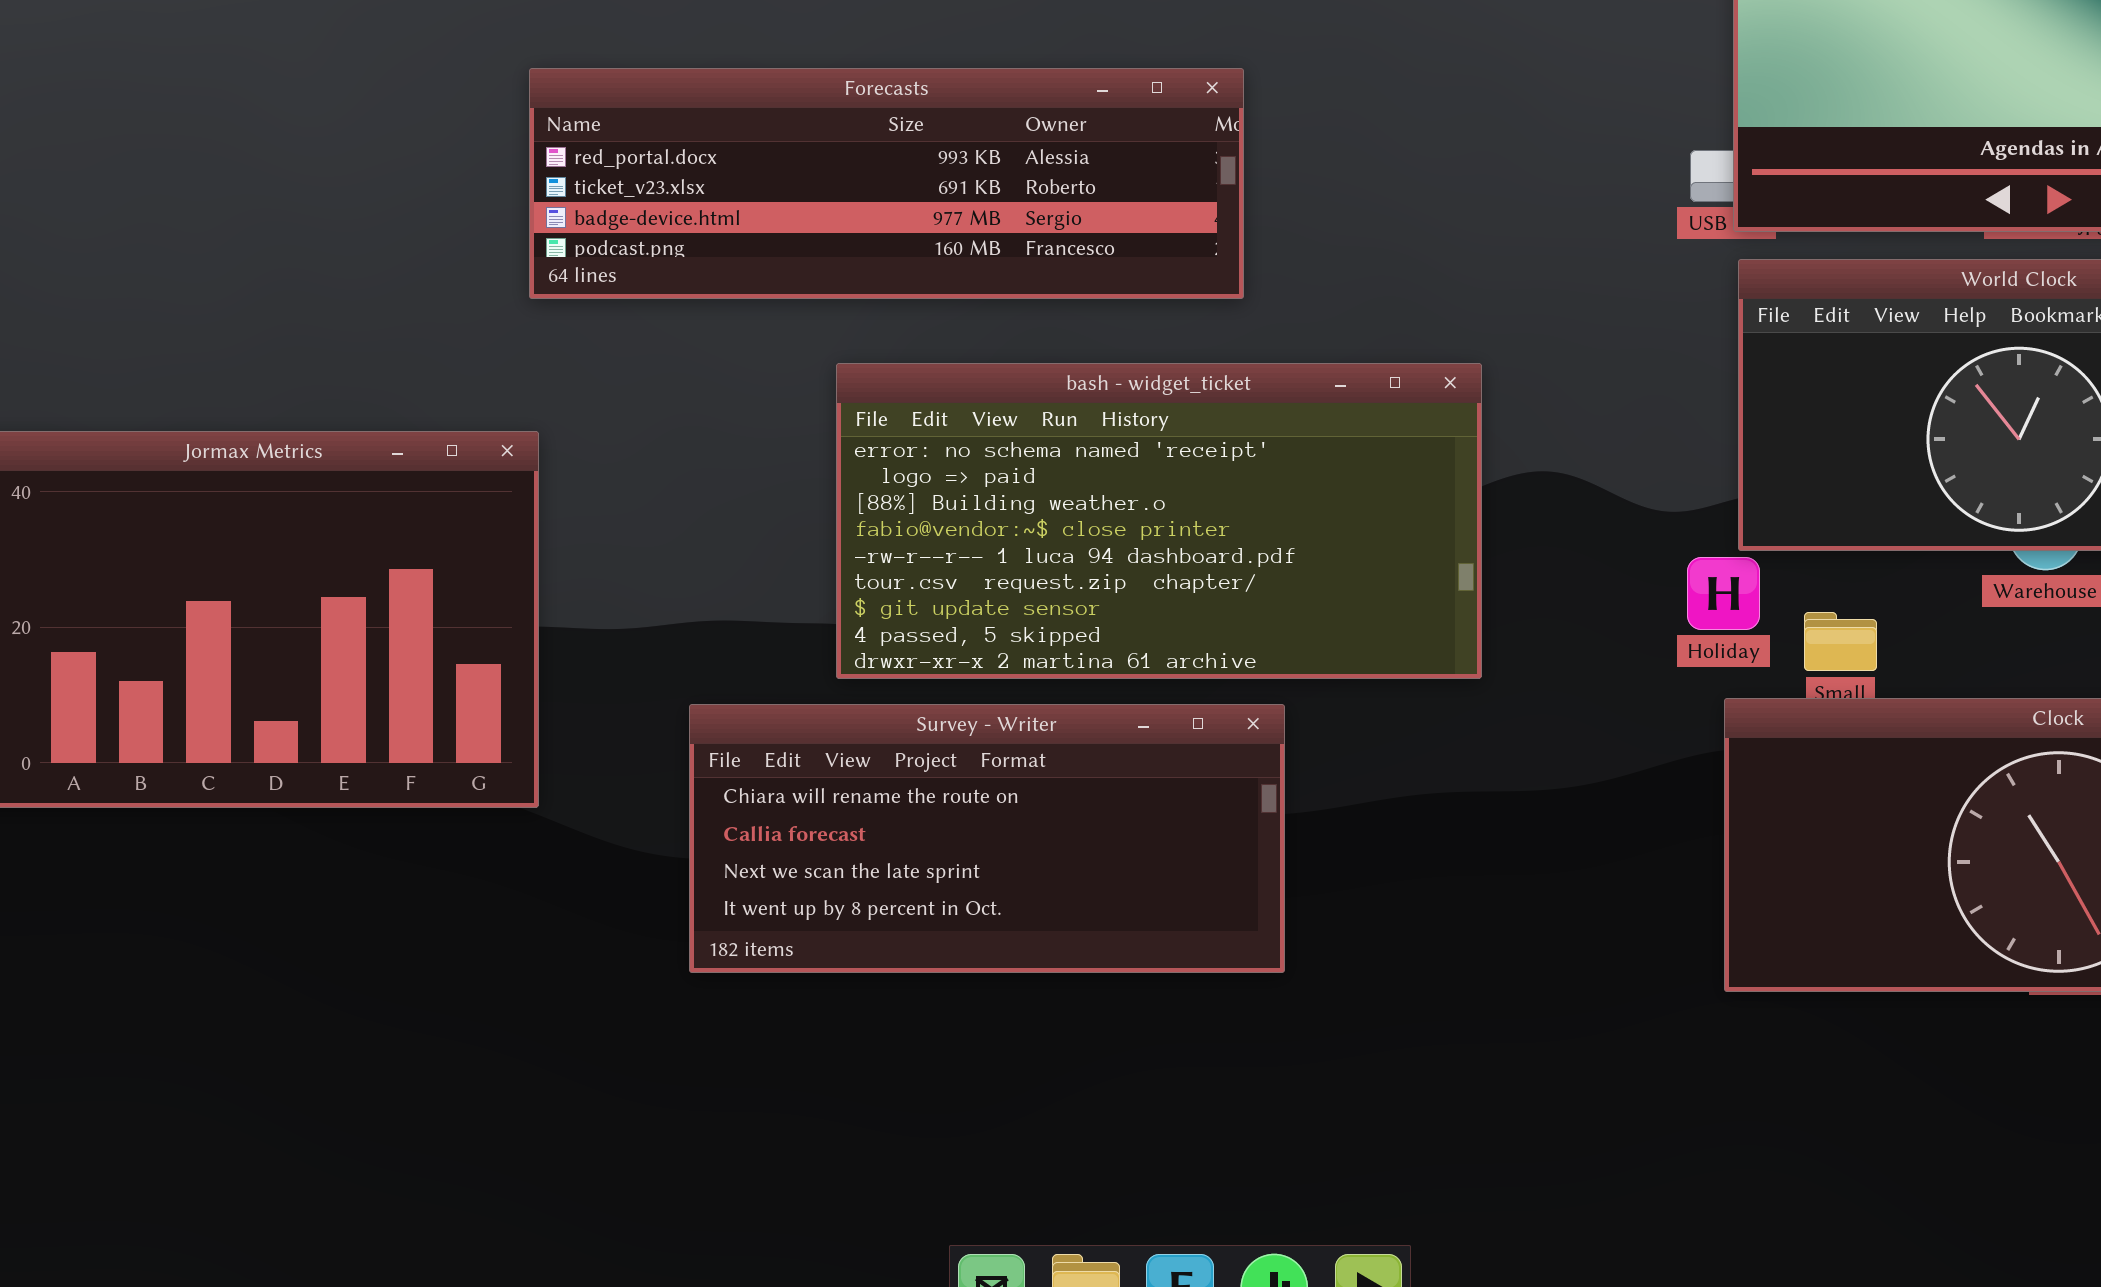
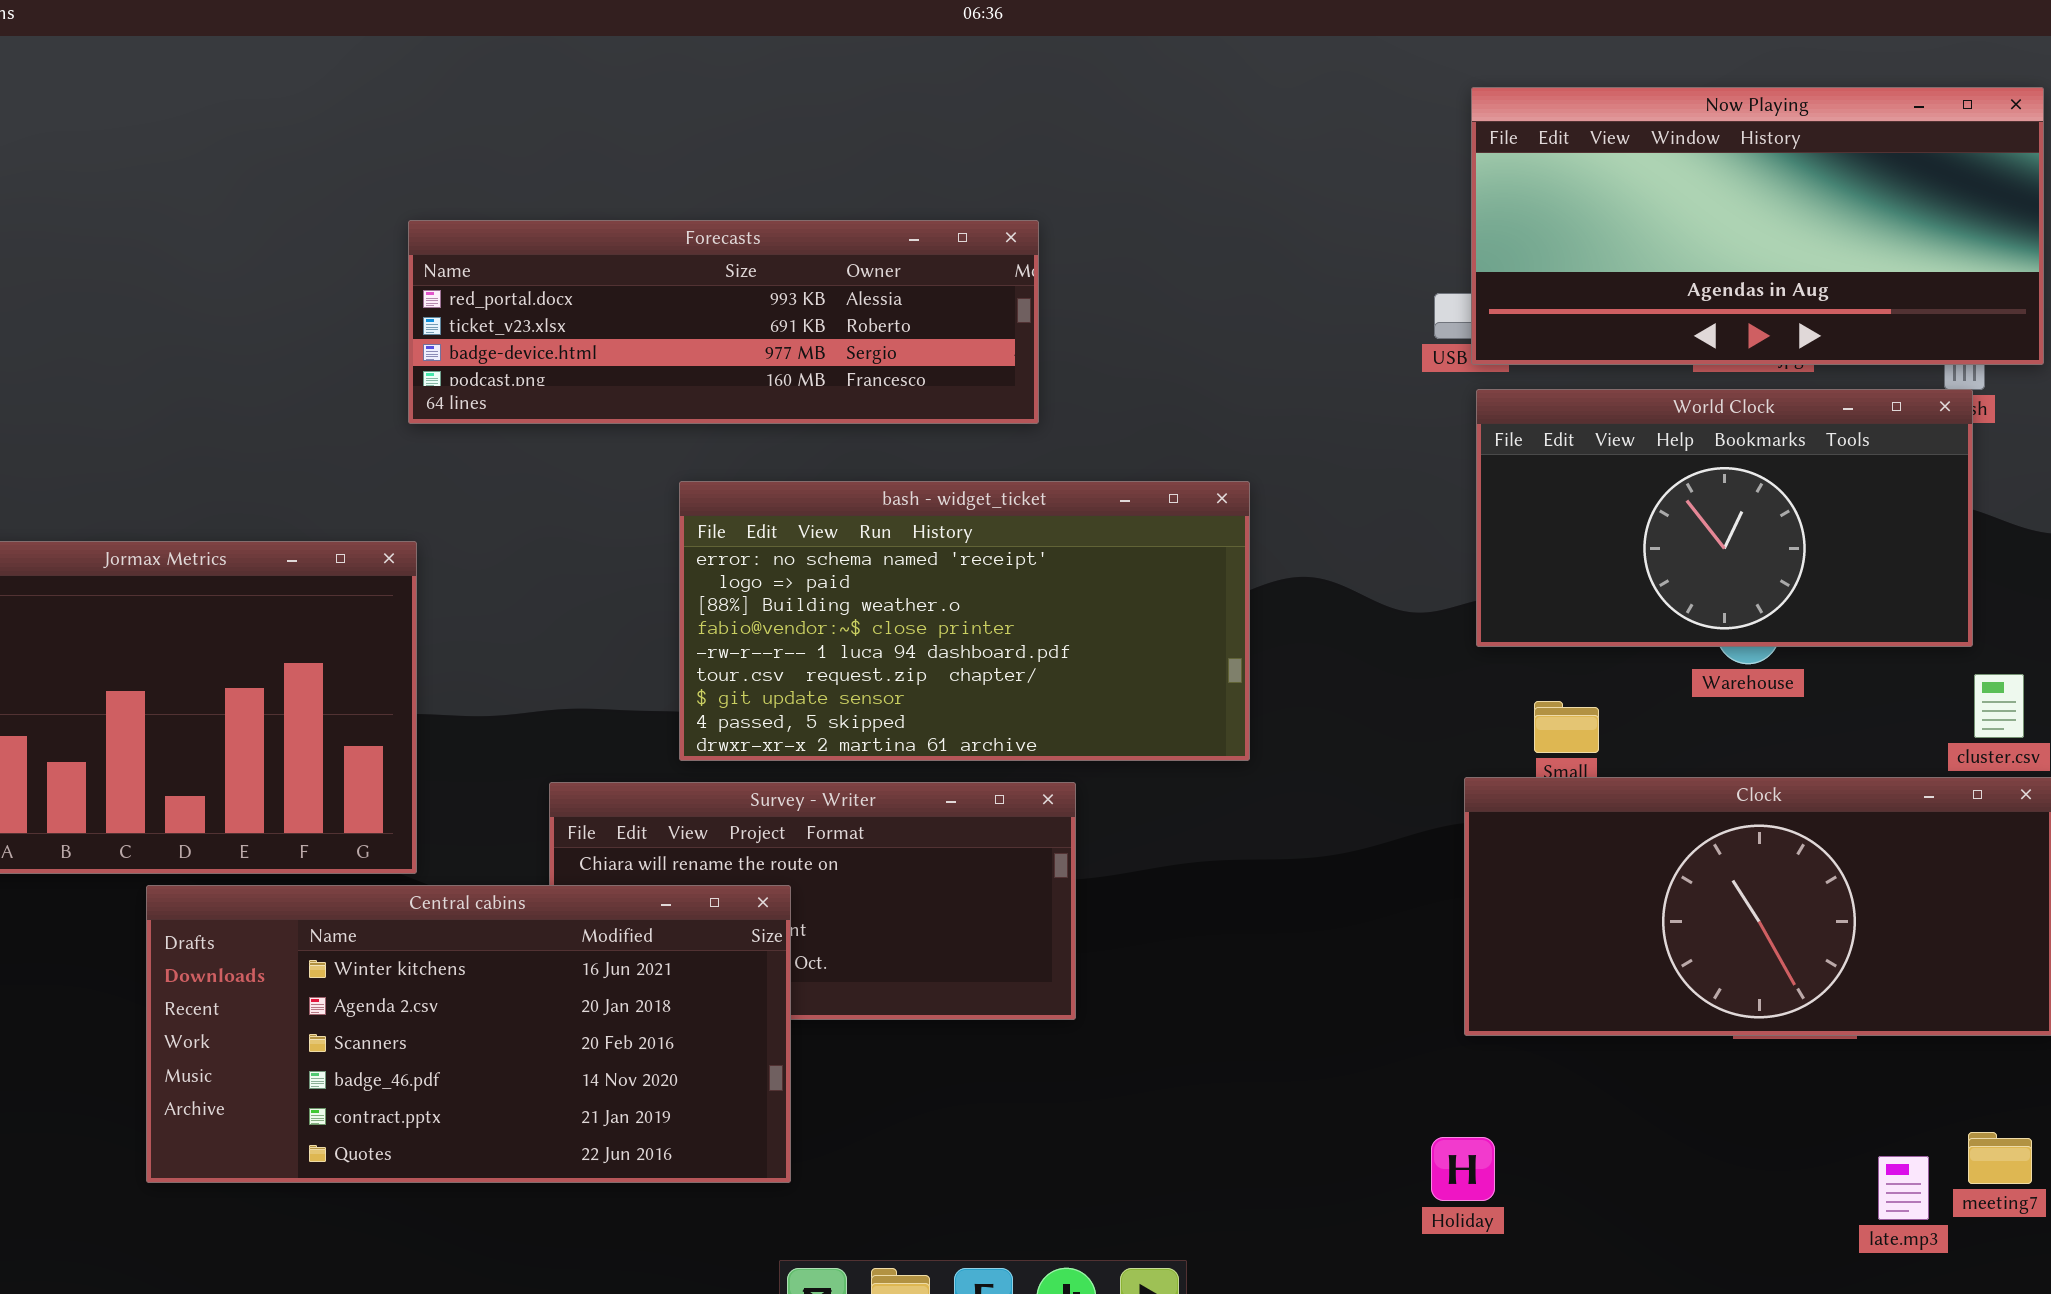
Holiday: [1687,557,1760,630] -> [1431,1137,1495,1201], moved
Central cabins: none -> [146,885,791,1183], opened

